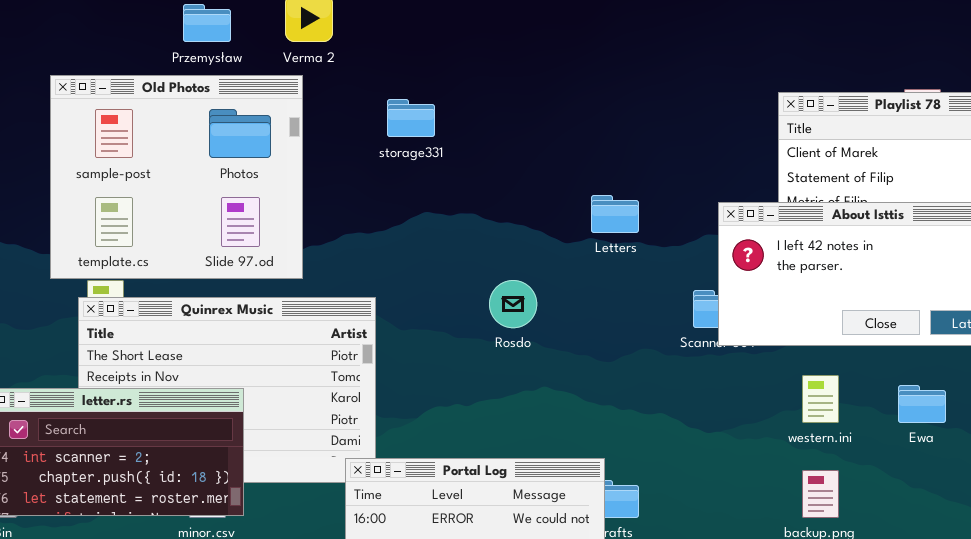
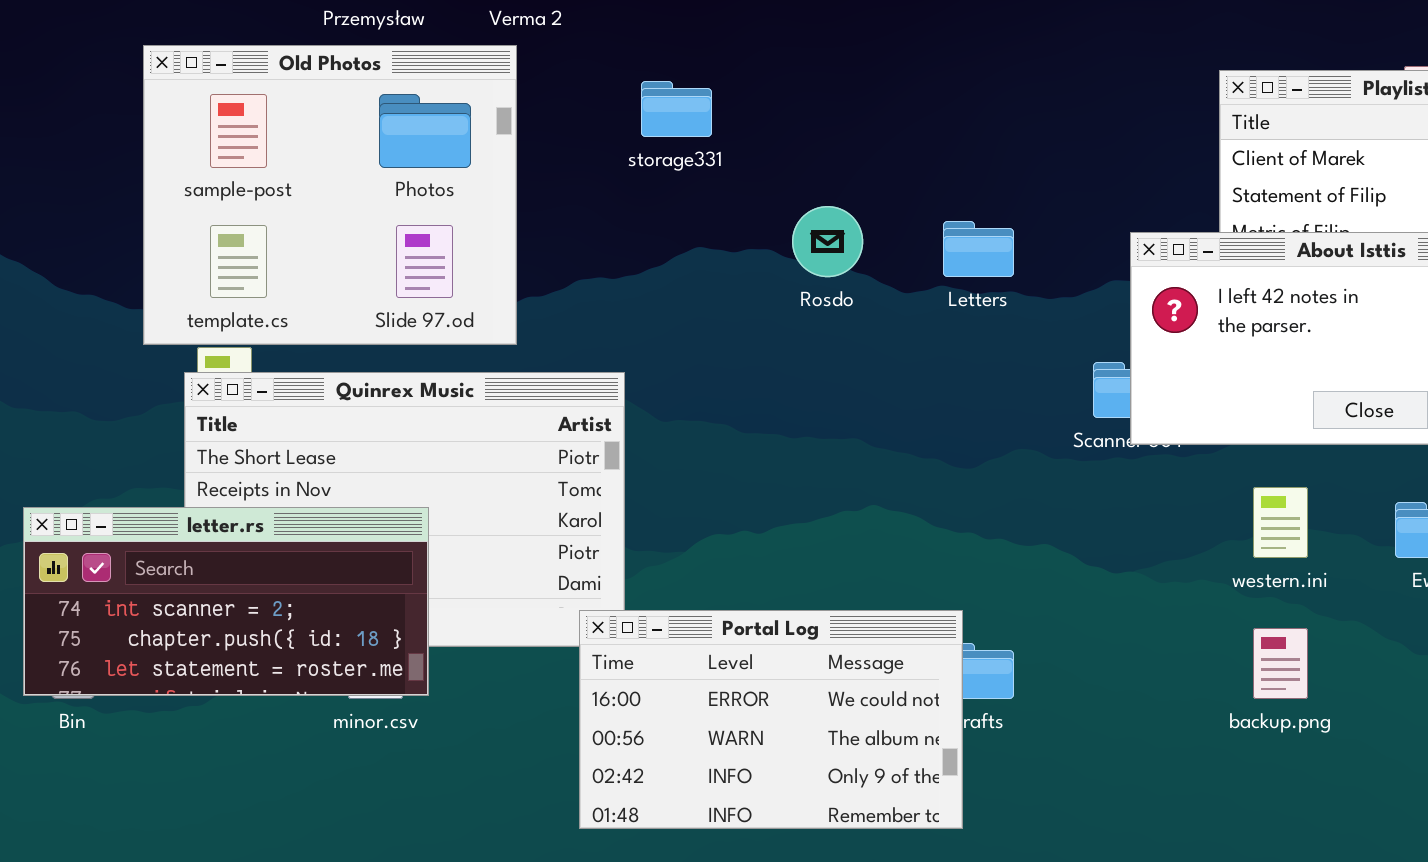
Rosdo: [489,280,537,328] -> [792,206,863,277], moved

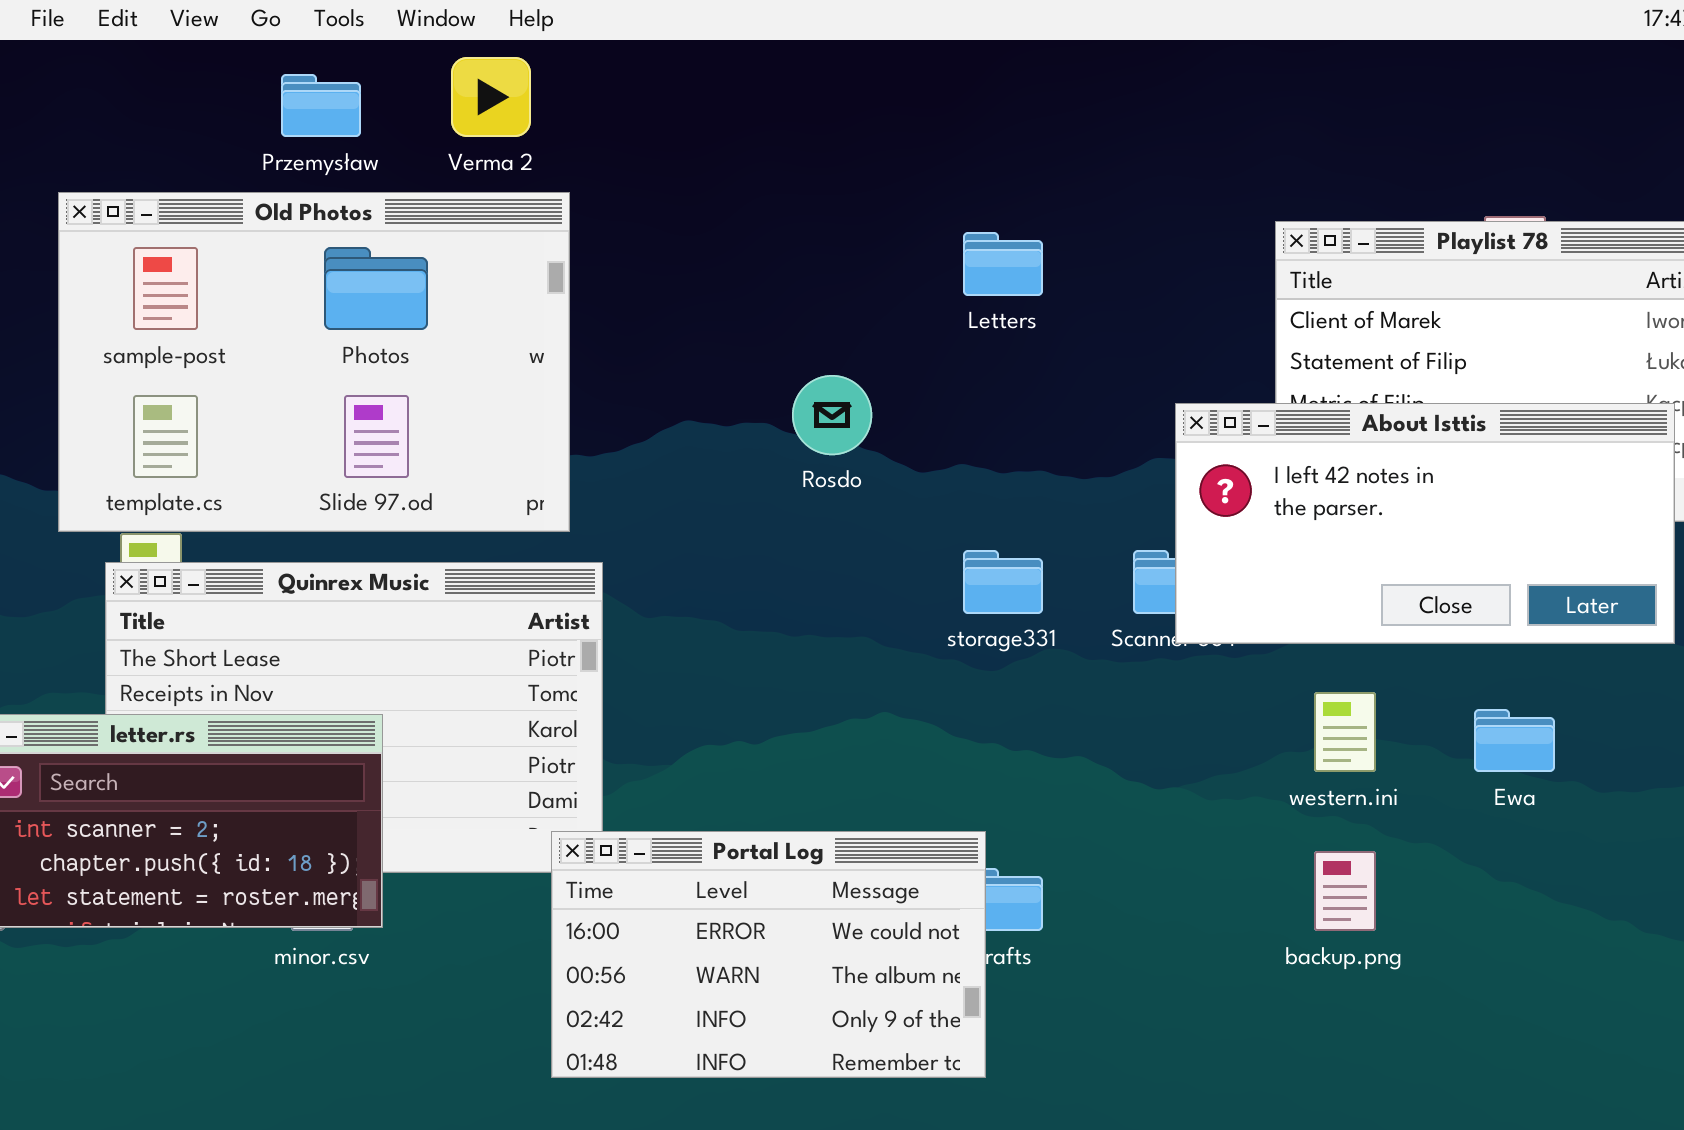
Old Photos: [143,45,517,345] -> [58,192,570,532], resized
storage331: [641,81,712,137] -> [963,550,1043,614], moved
Letters: [943,221,1014,277] -> [963,232,1043,296], moved

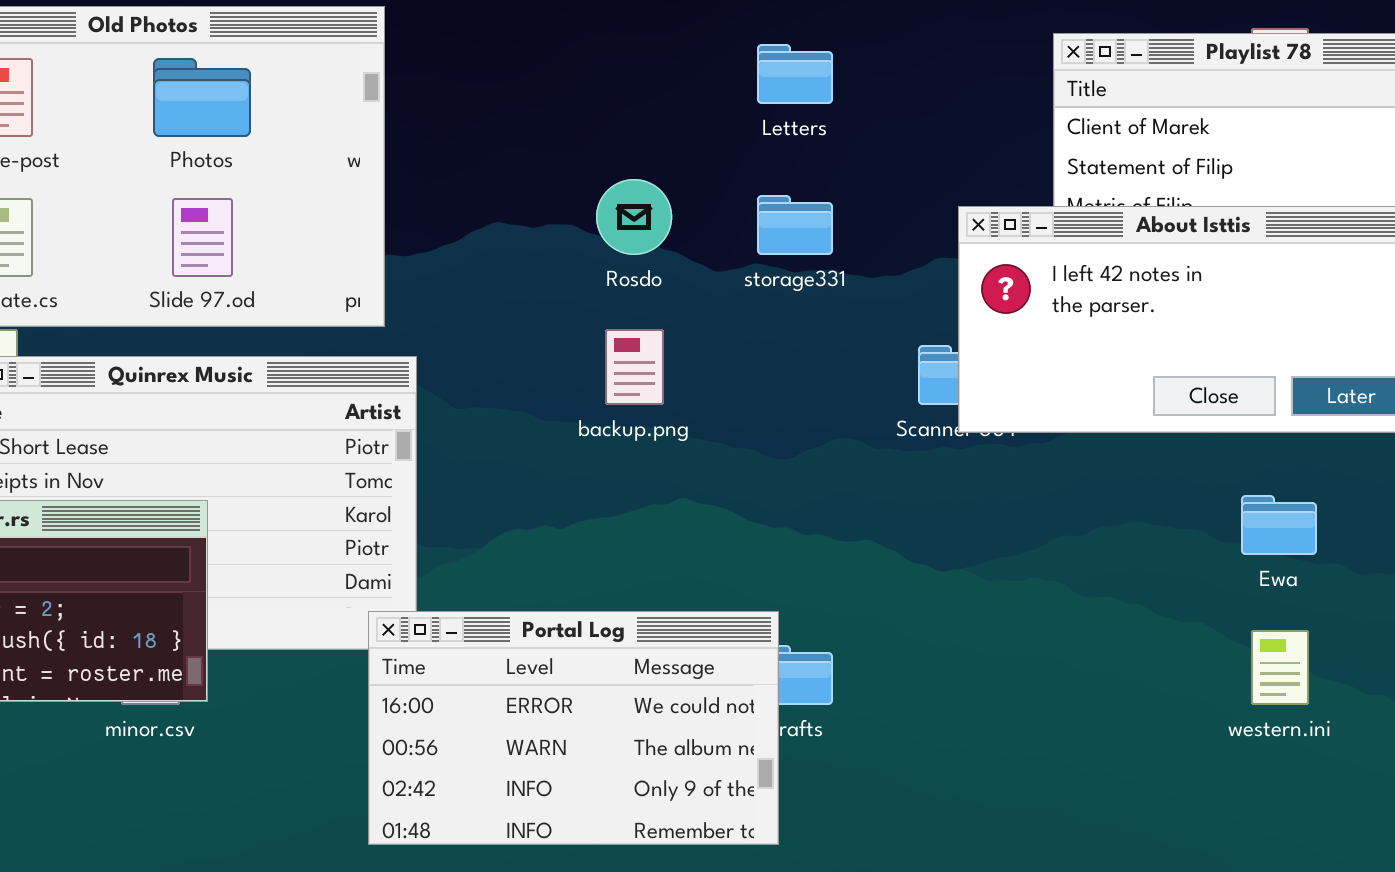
storage331: [963,550,1043,614] -> [757,195,833,255], moved
western.ini: [1314,692,1376,772] -> [1251,630,1309,705], moved
backup.png: [1314,851,1376,931] -> [605,329,664,405], moved

